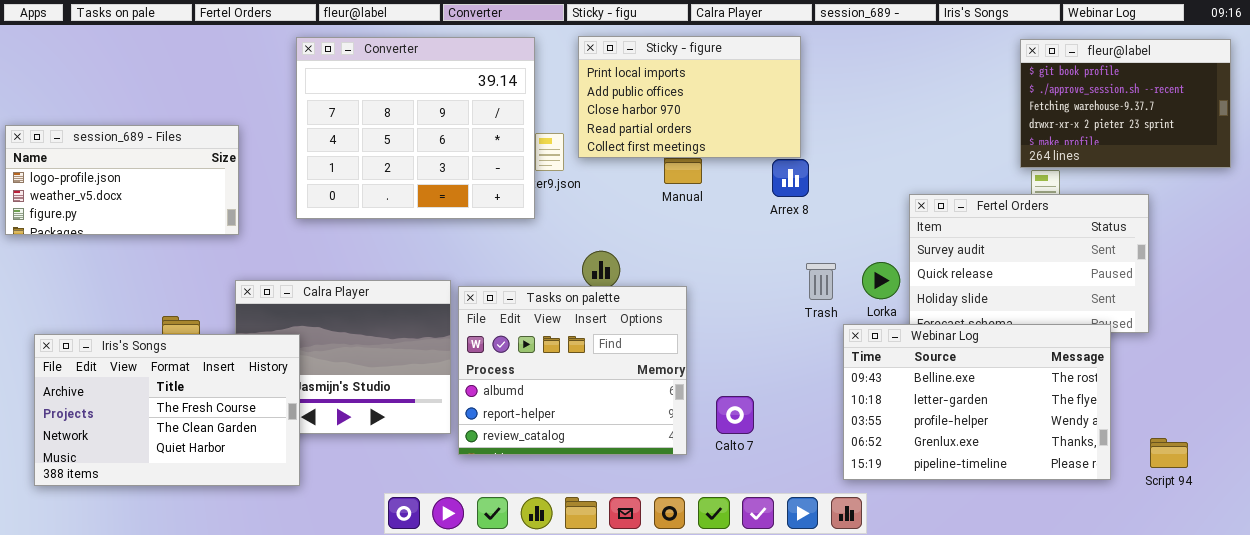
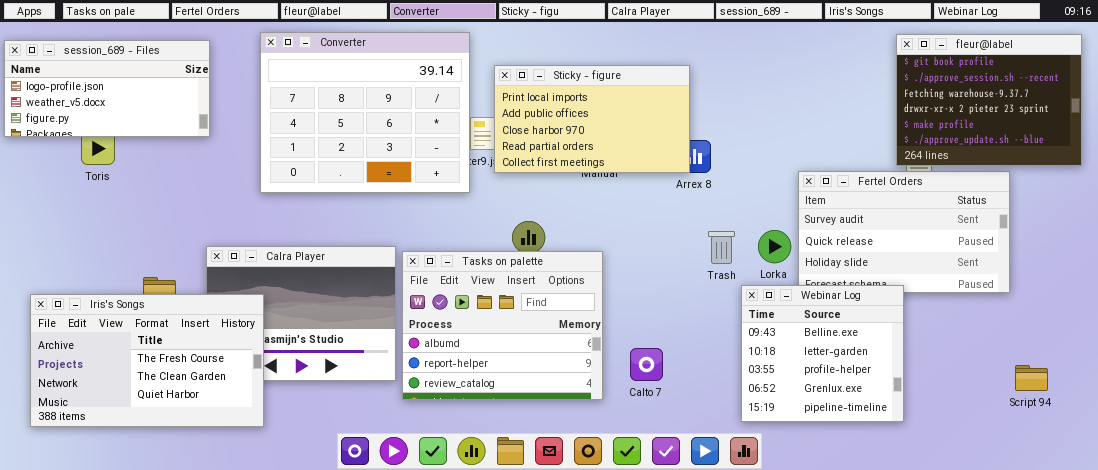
Sticky - figure: [578,36,801,158] -> [494,65,690,173], moved
fleur@label: [1020,39,1231,168] -> [896,34,1082,166], resized
session_689 - Files: [5,125,239,235] -> [4,40,210,137], moved
Webinar Log: [843,324,1111,480] -> [741,285,904,422], resized
Script 94: [1150,438,1188,468] -> [1015,365,1048,391], moved

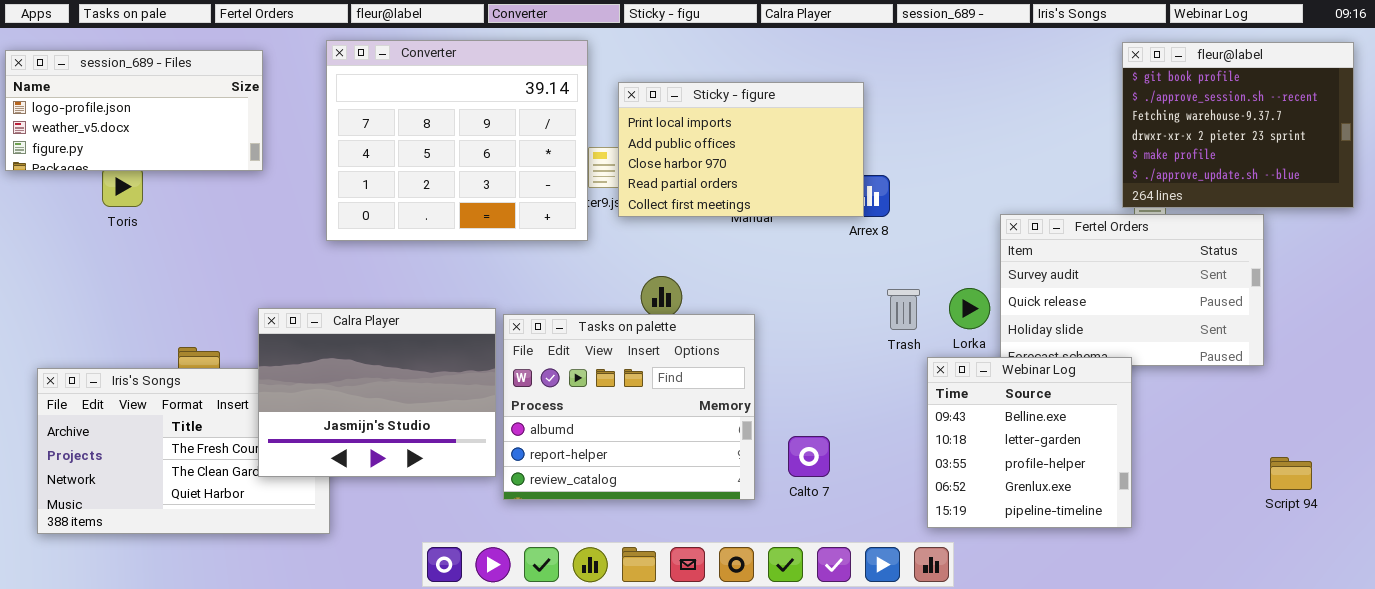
Calra Player: [206,246,396,381] -> [258,308,496,477], raised

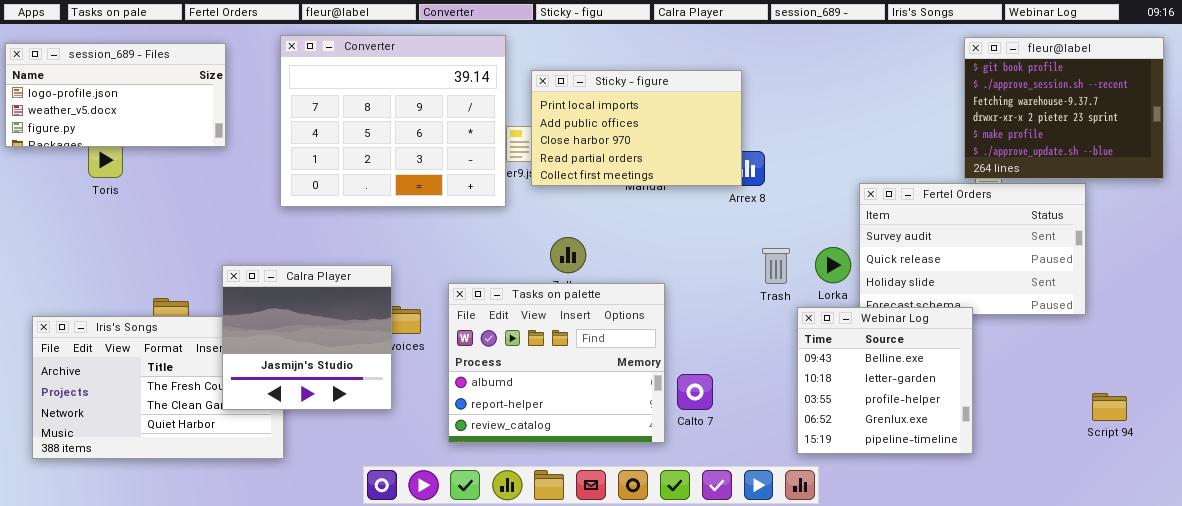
Calra Player: [258,308,496,477] -> [222,265,392,410], resized
Tasks on palette: [503,314,755,500] -> [448,283,665,443], moved

